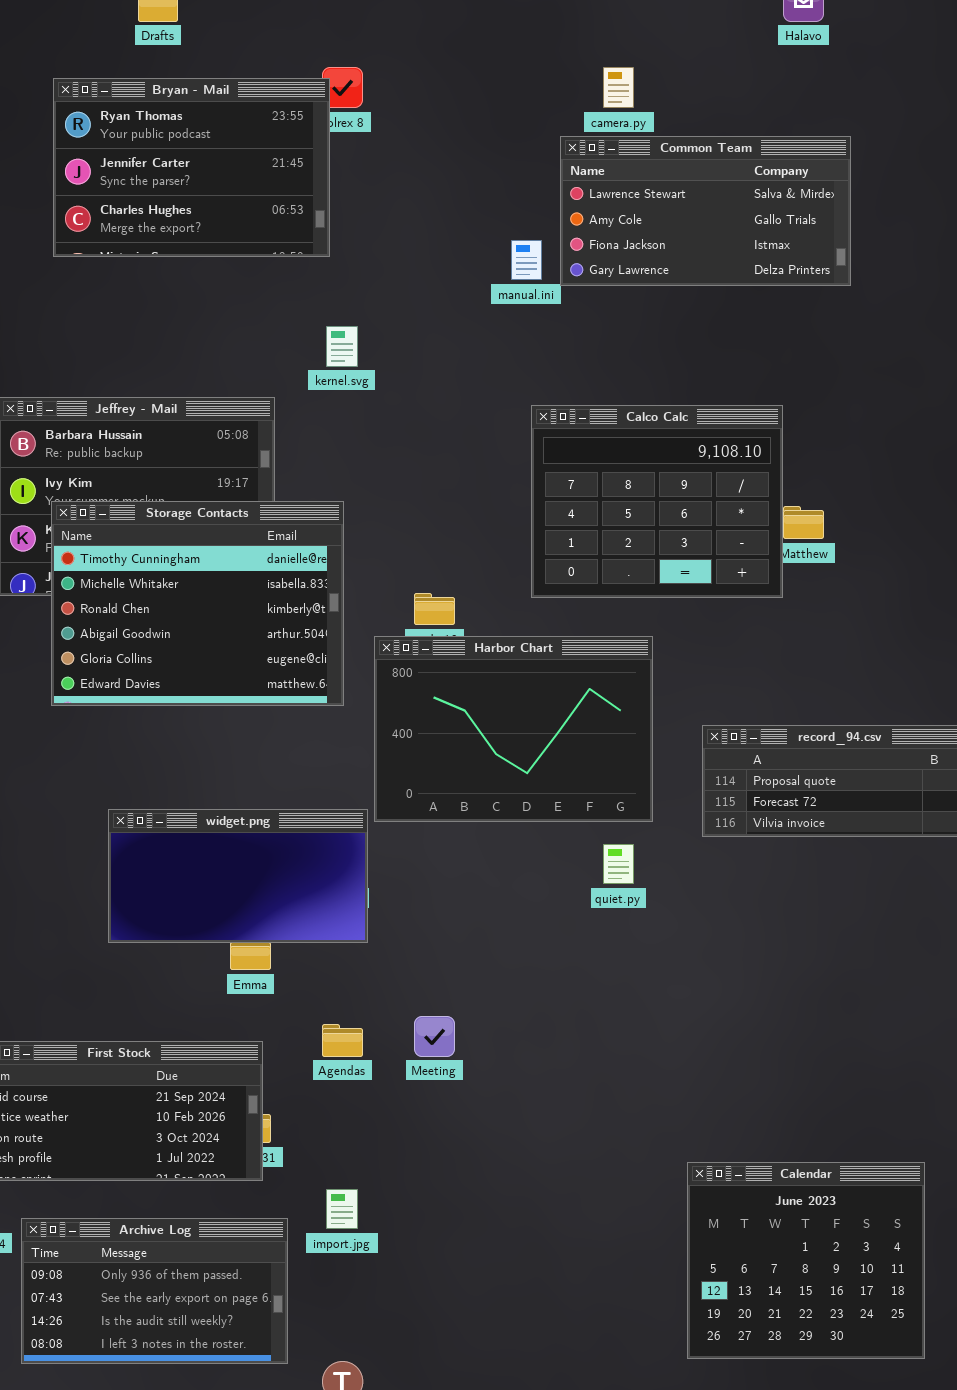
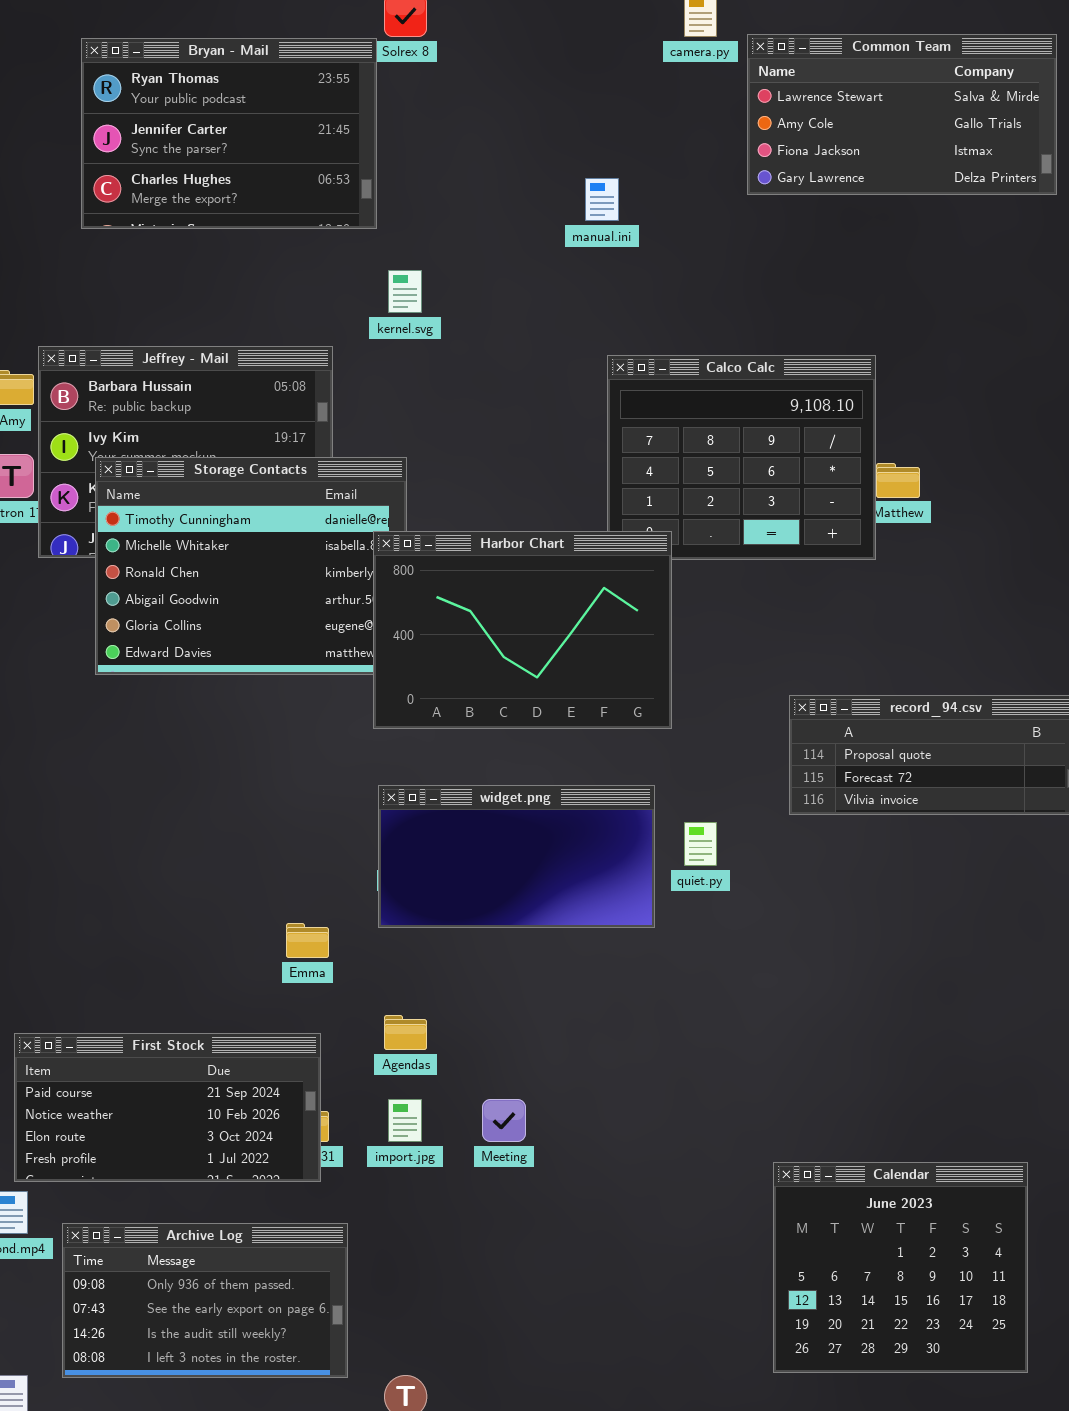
Bryan - Mail: [53,78,330,257] -> [81,38,377,229], moved
Common Team: [560,136,851,286] -> [747,34,1057,195], moved
Harbor Chart: [374,636,653,822] -> [373,531,672,729], moved
widget.png: [108,809,368,943] -> [378,785,655,928], moved
Meeting: [414,1016,455,1057] -> [482,1099,526,1142], moved
import.jpg: [326,1189,358,1229] -> [388,1099,422,1142], moved

